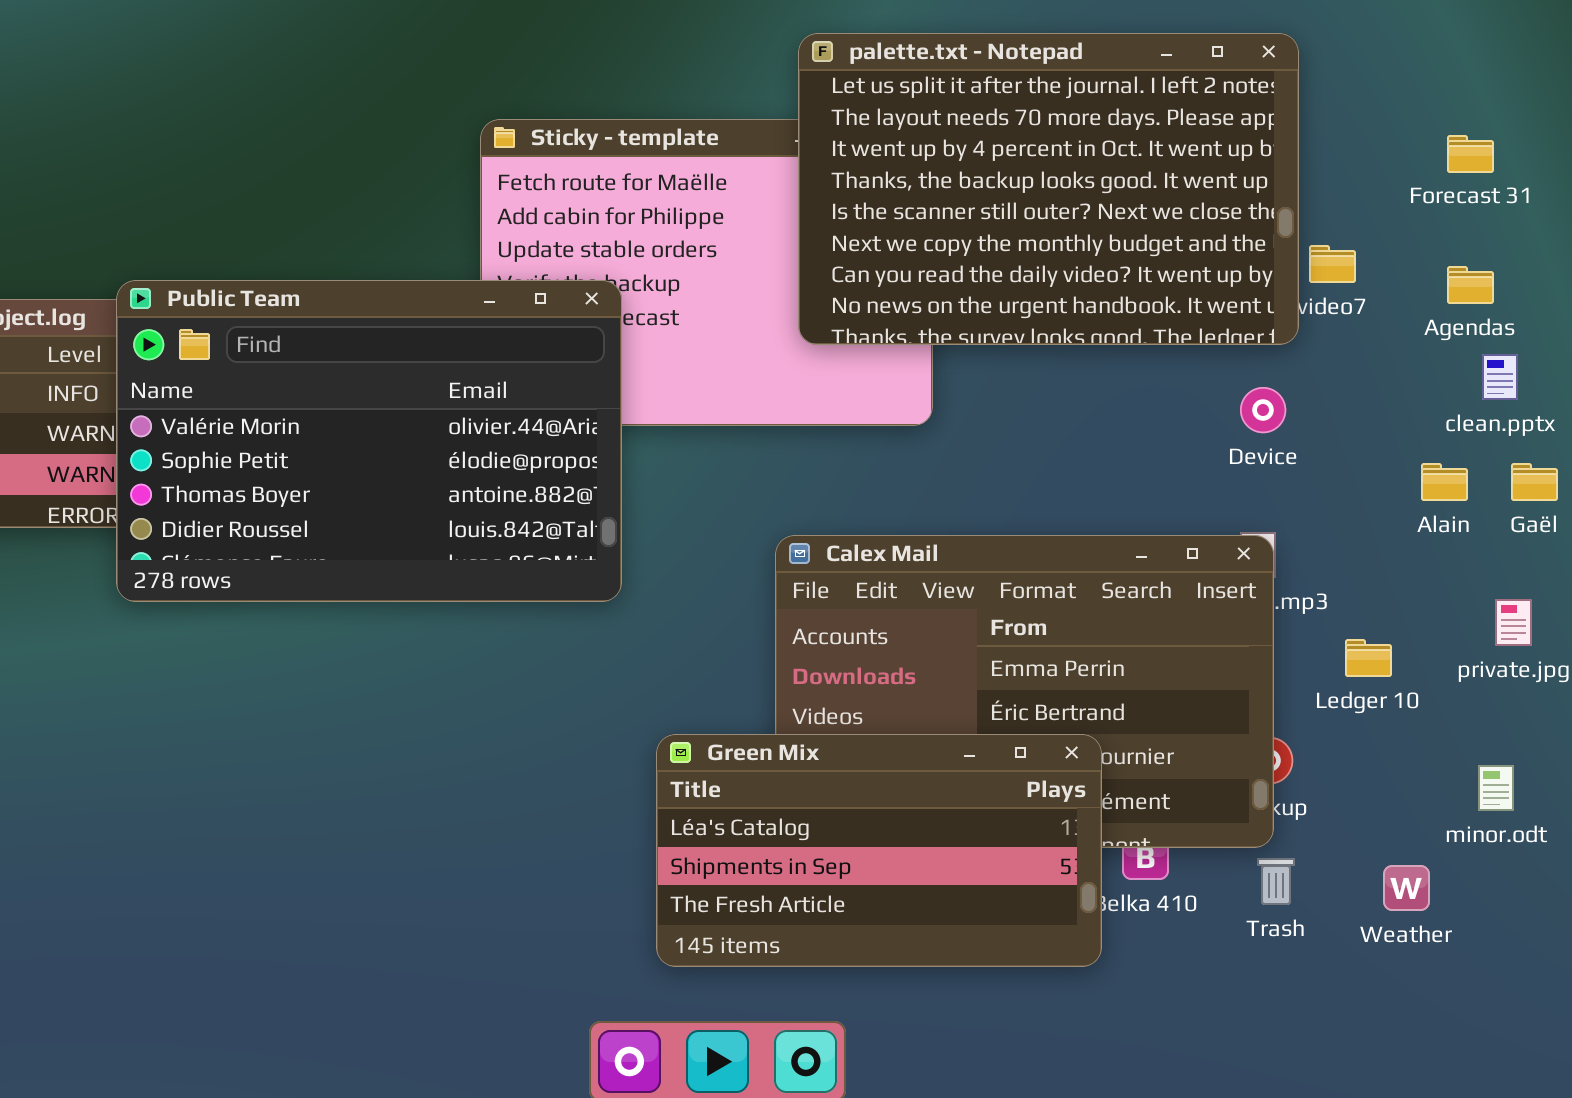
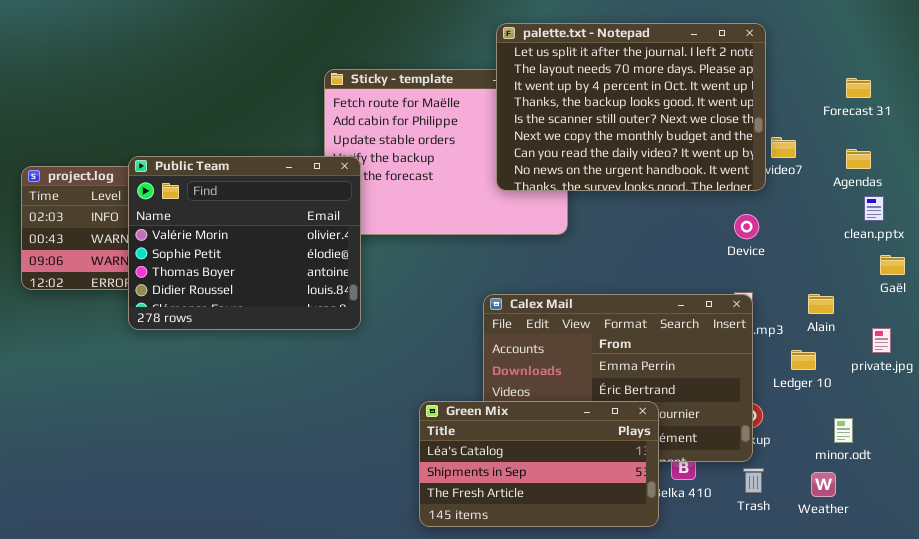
Public Team: [116,280,622,602] -> [128,156,361,330], resized
Alain: [1421,463,1468,501] -> [808,294,834,314], moved
minor.odt: [1478,765,1514,811] -> [834,418,853,443], moved

